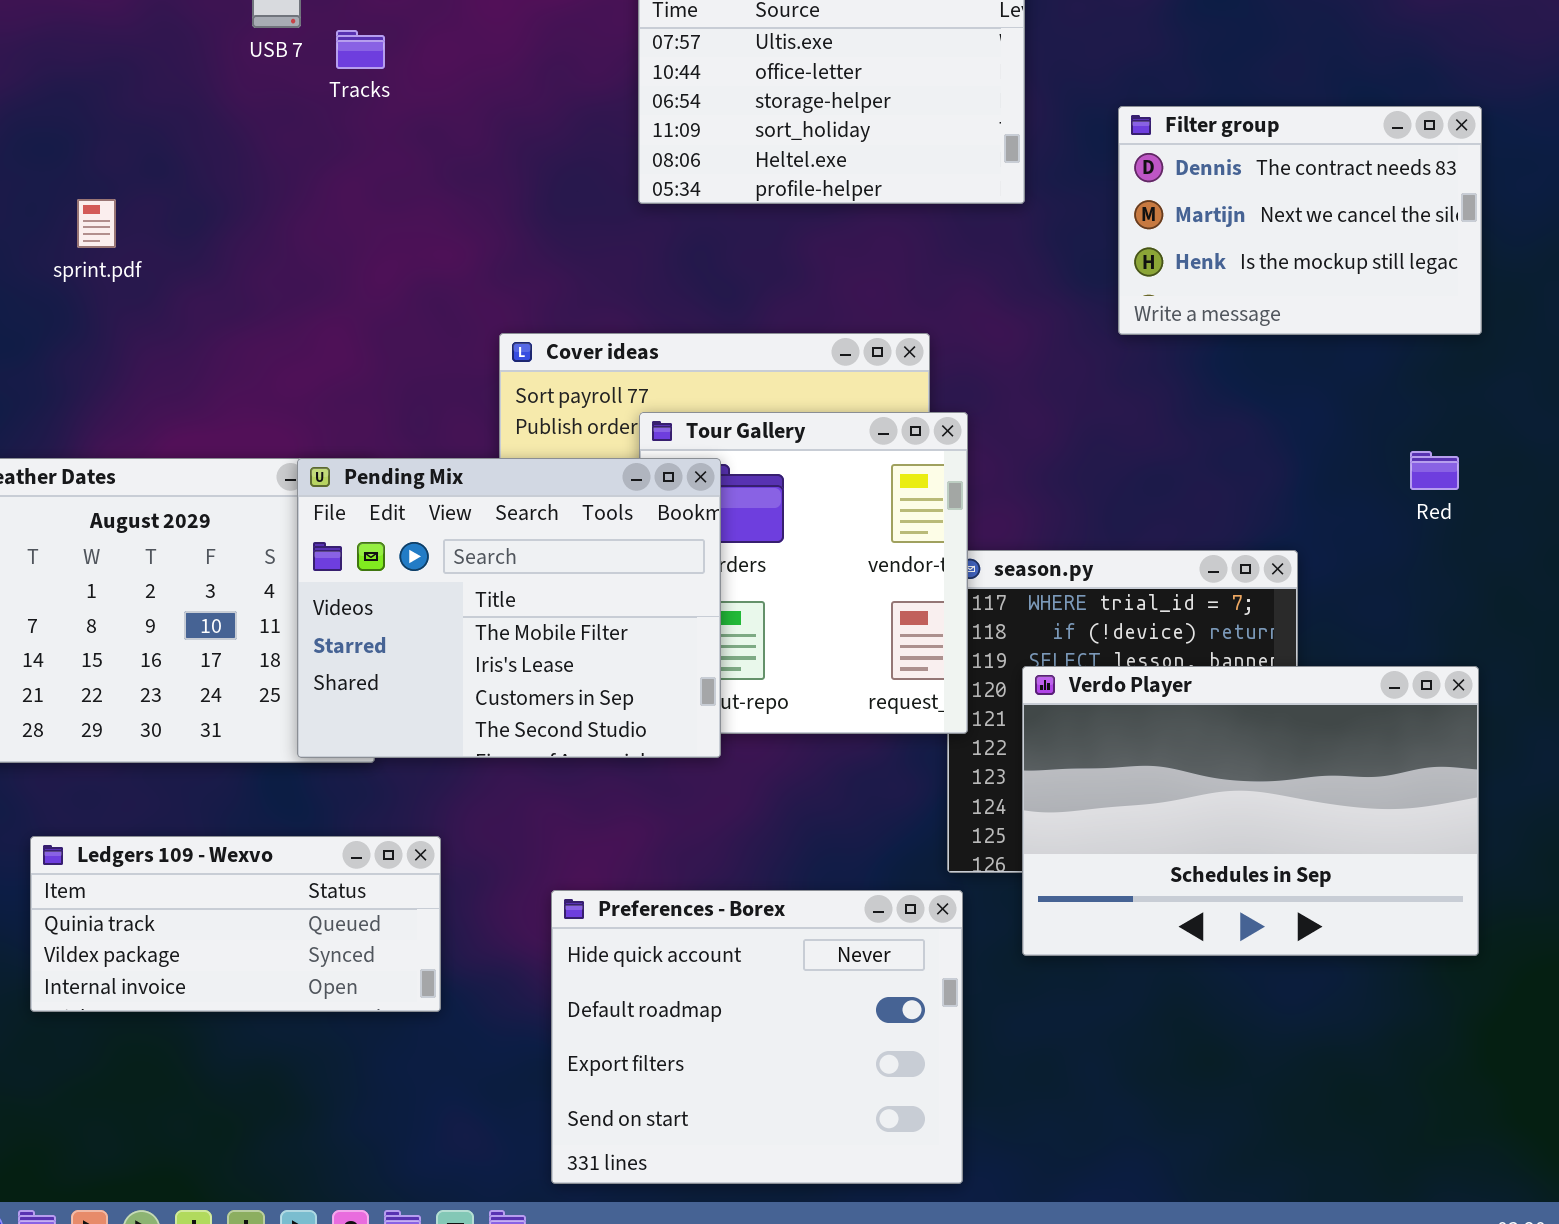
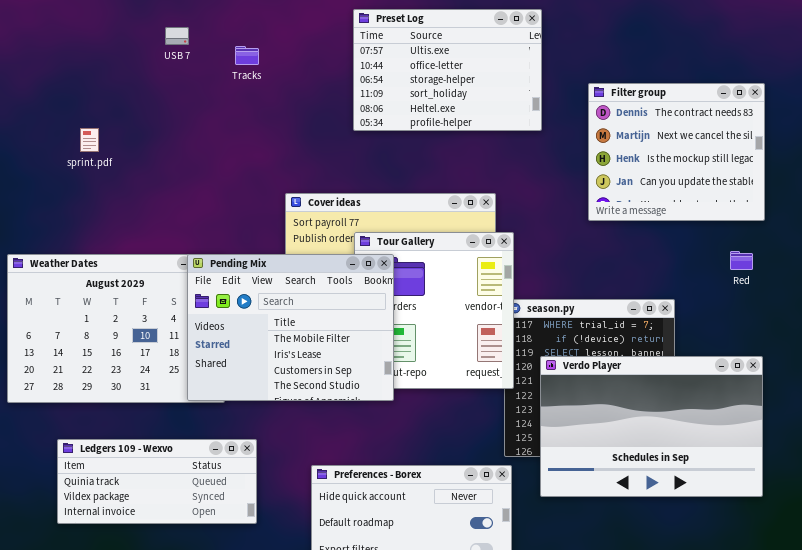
Tracks: [336,30,385,69] -> [235,46,259,65], moved
Filter group: [1118,106,1482,335] -> [588,83,765,221], resized

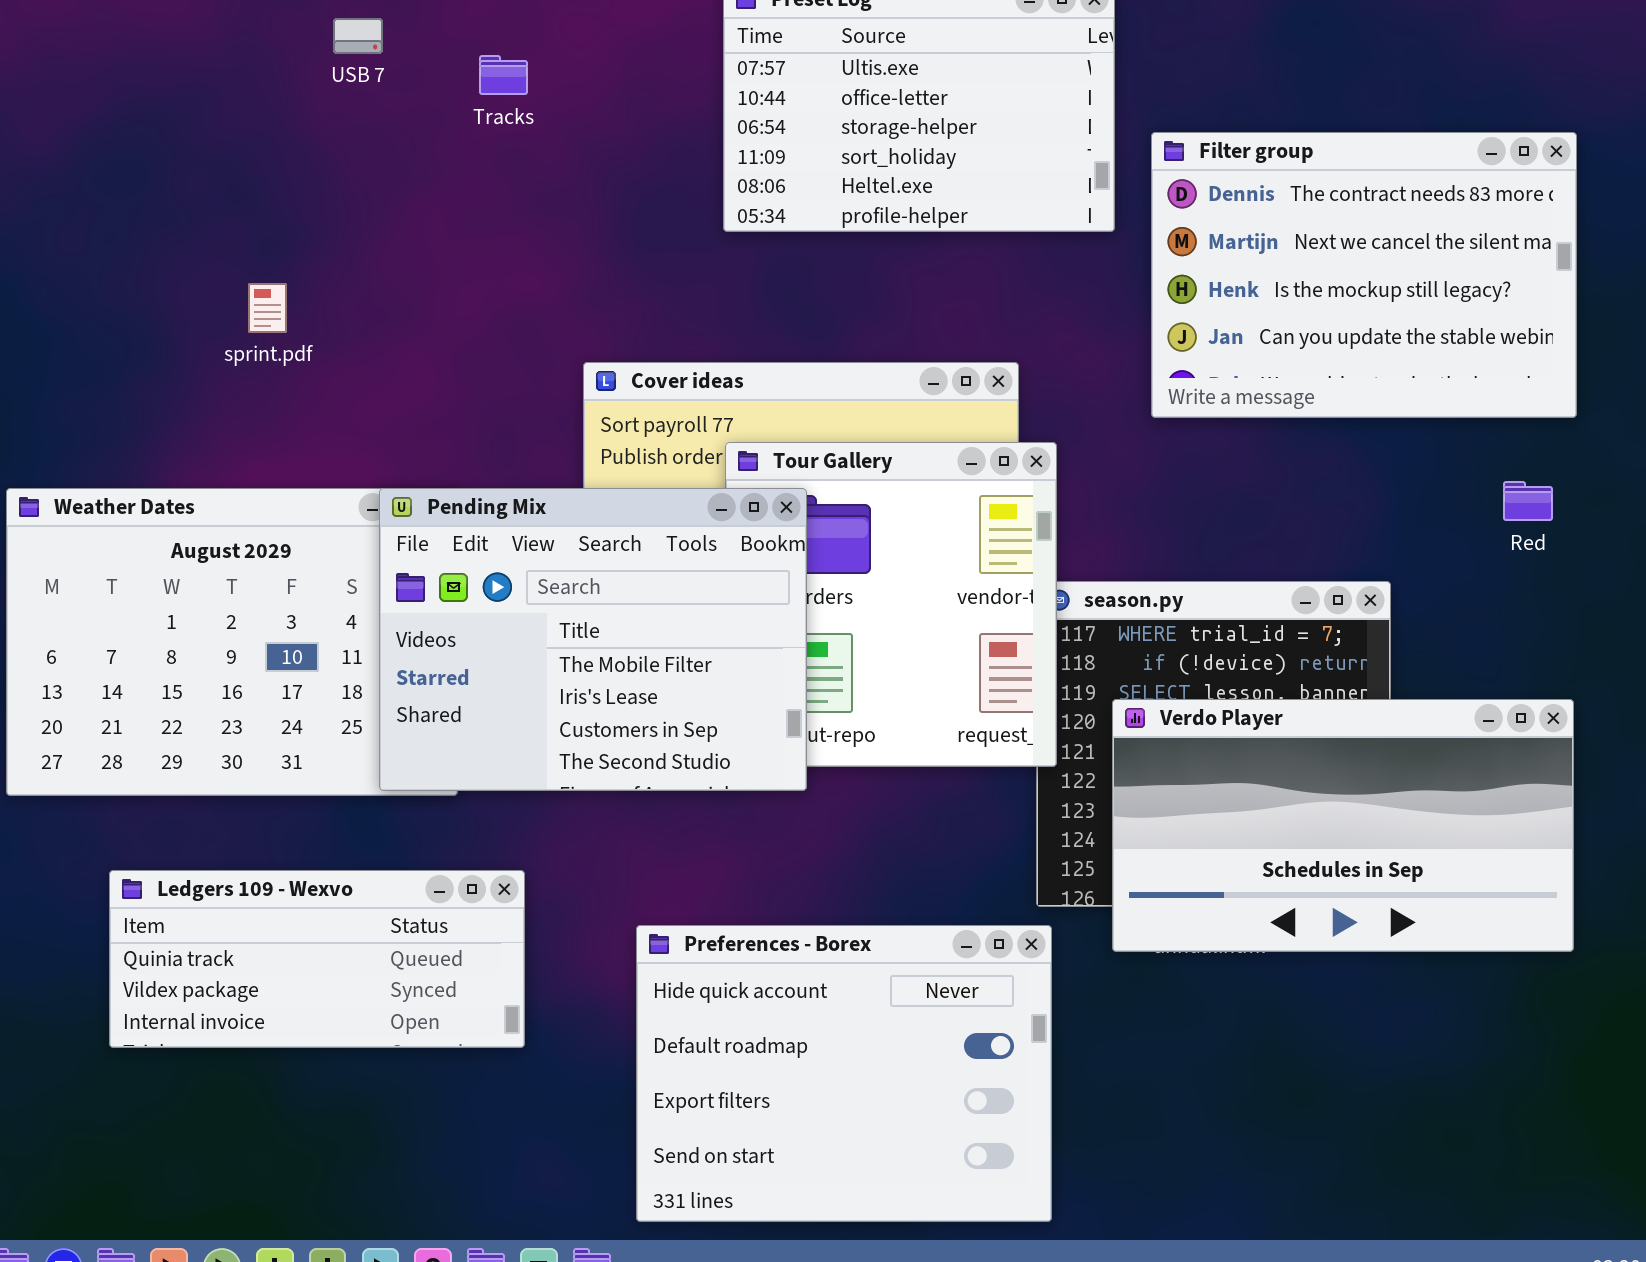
Filter group: [588,83,765,221] -> [1151,132,1577,418], resized
sprint.pdf: [80,128,99,152] -> [248,283,287,333], moved
Verdo Player: [540,356,763,497] -> [1112,699,1574,952], resized

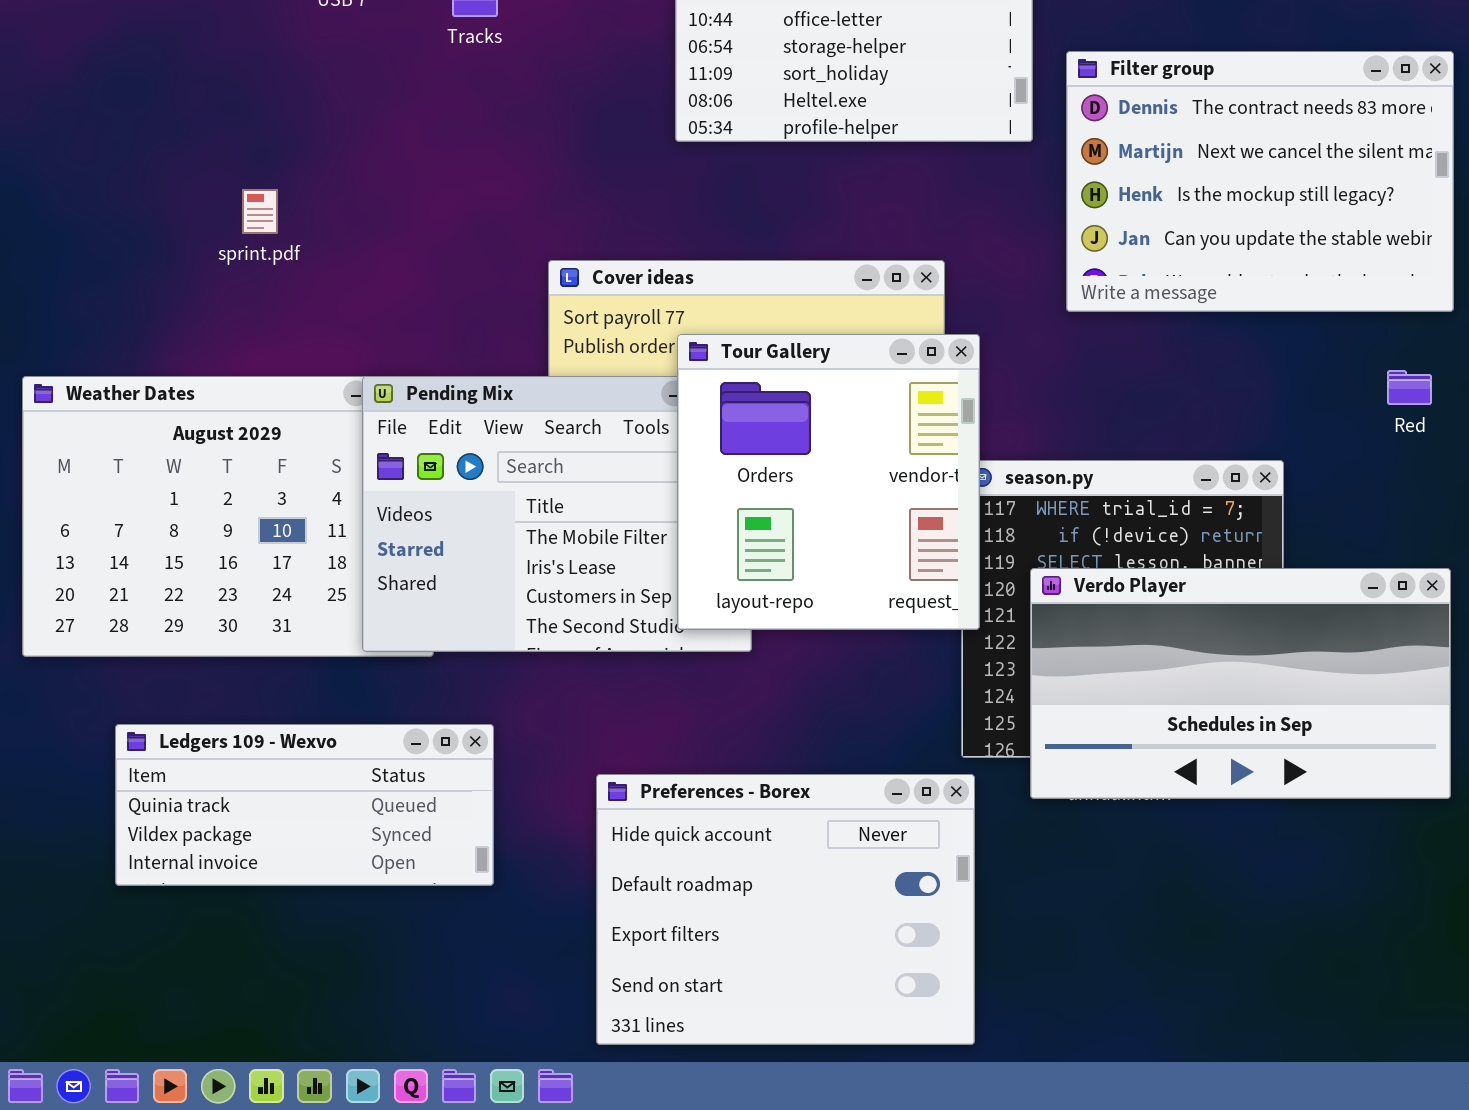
Tour Gallery: [725,442,1057,767] -> [677,334,980,630], raised

